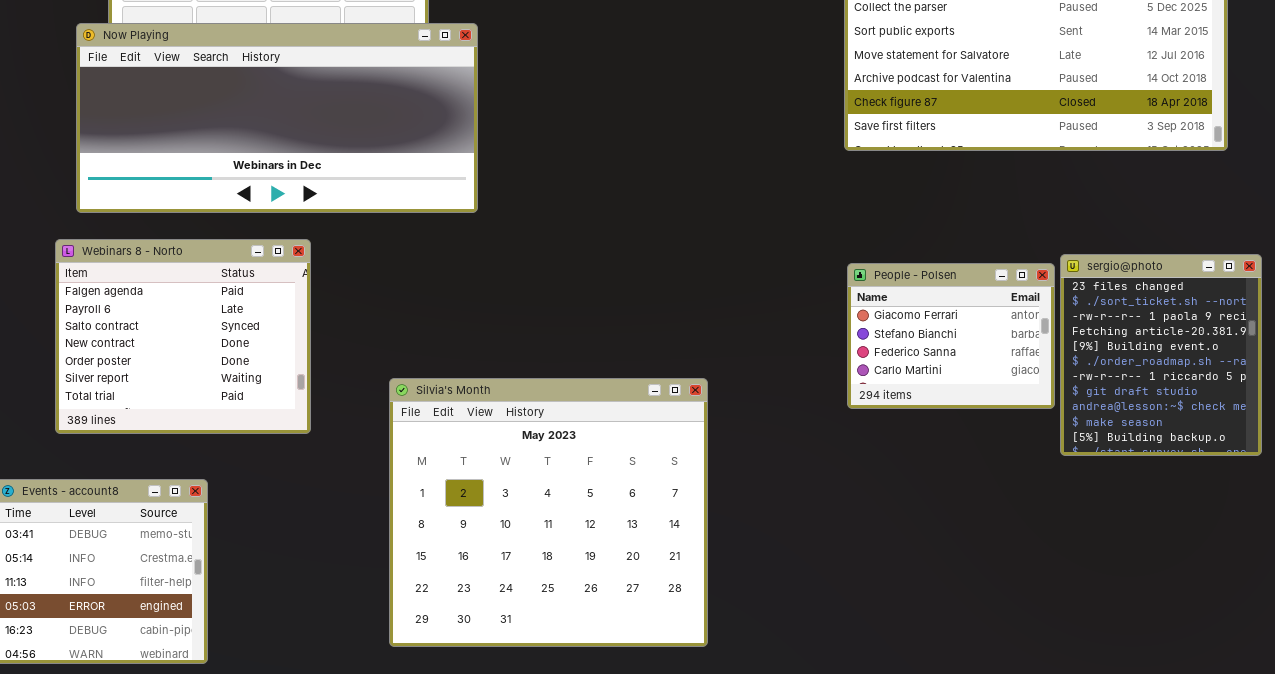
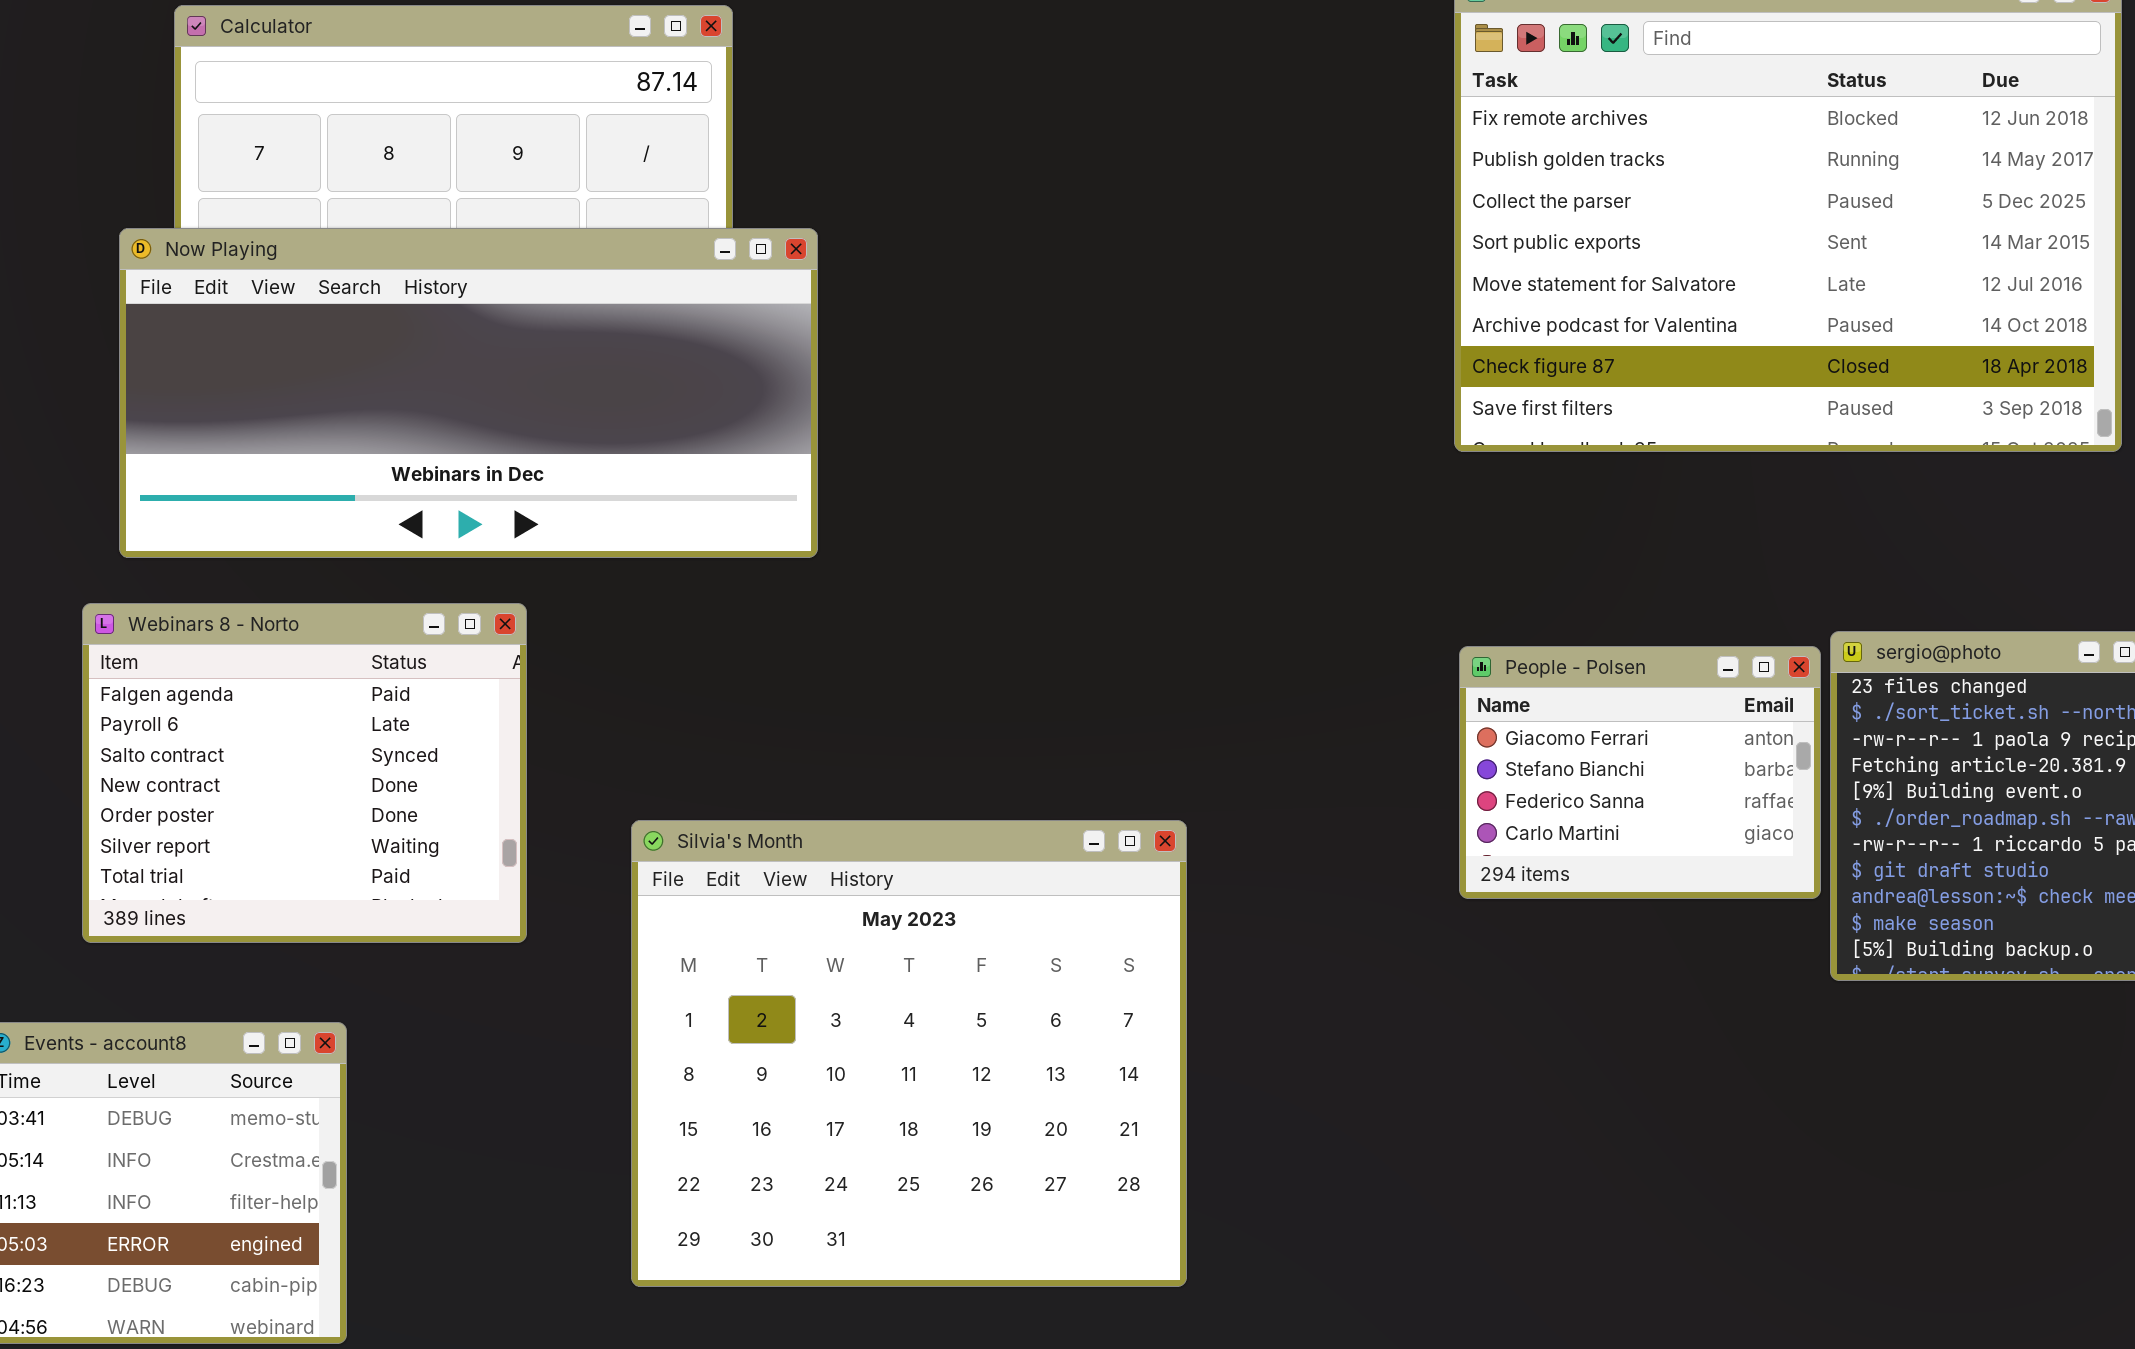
Silvia's Month: [389,378,708,647] -> [631,820,1187,1287], moved

